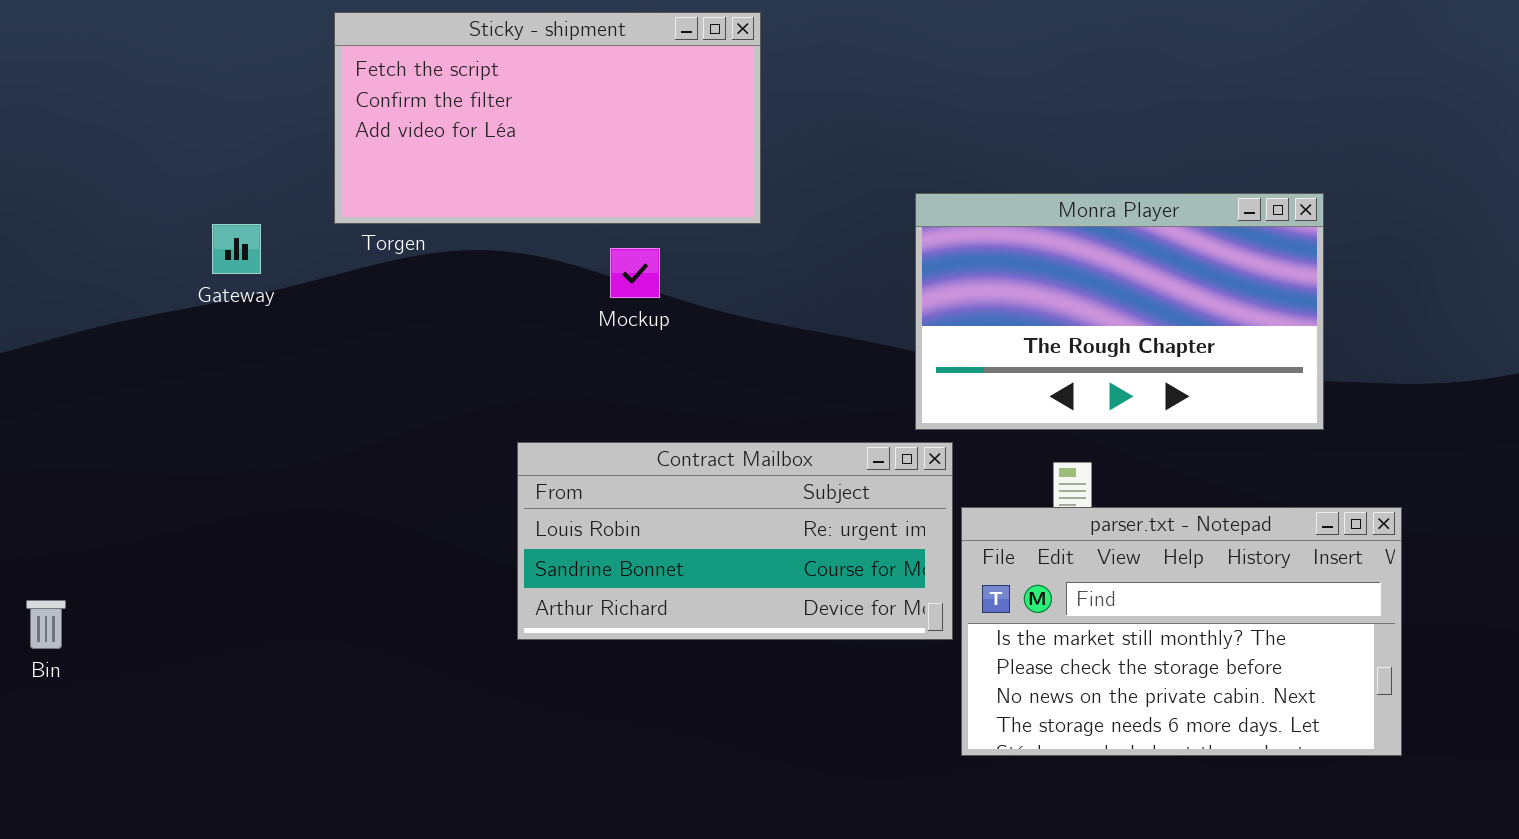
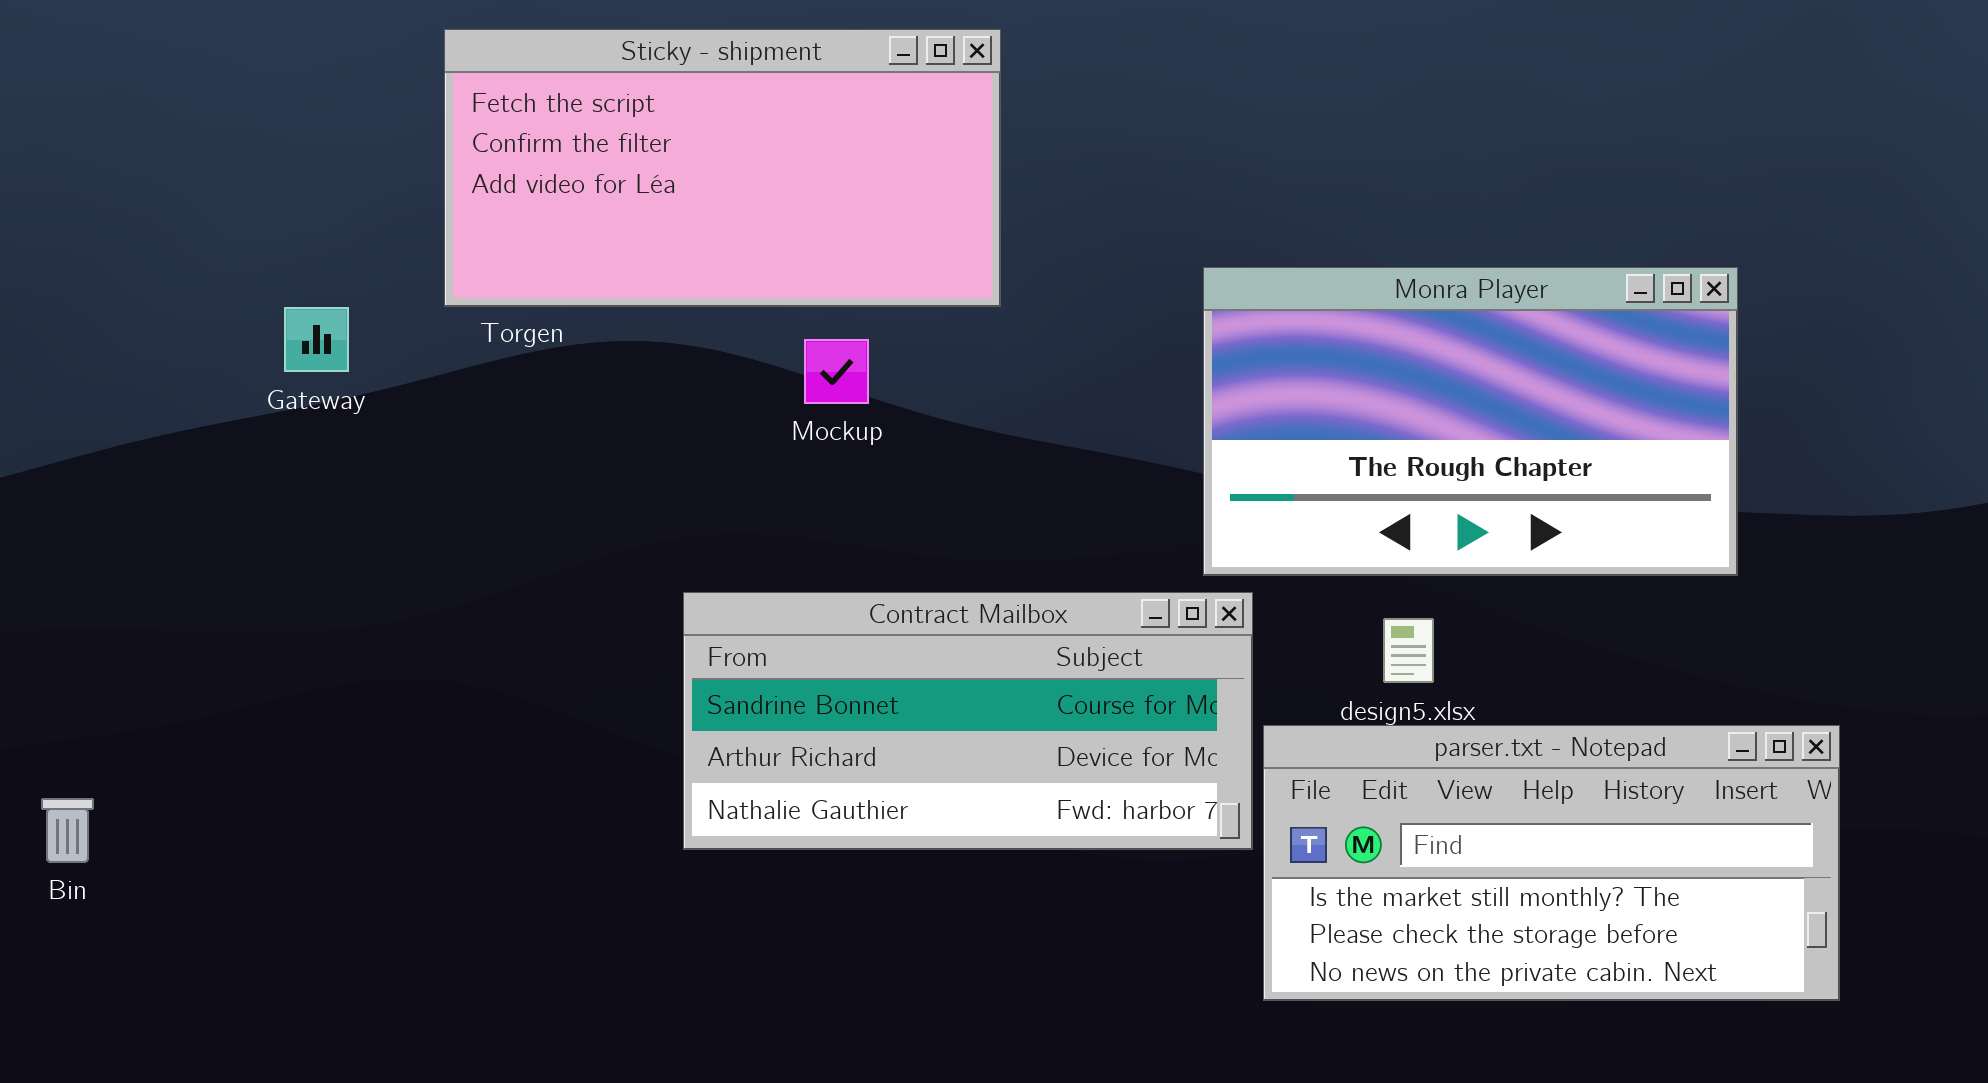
Contract Mailbox: [517,442,953,640] -> [683,592,1253,850], scrolled down 1 row
parser.txt - Notepad: [961,507,1402,756] -> [1263,725,1840,1001], resized

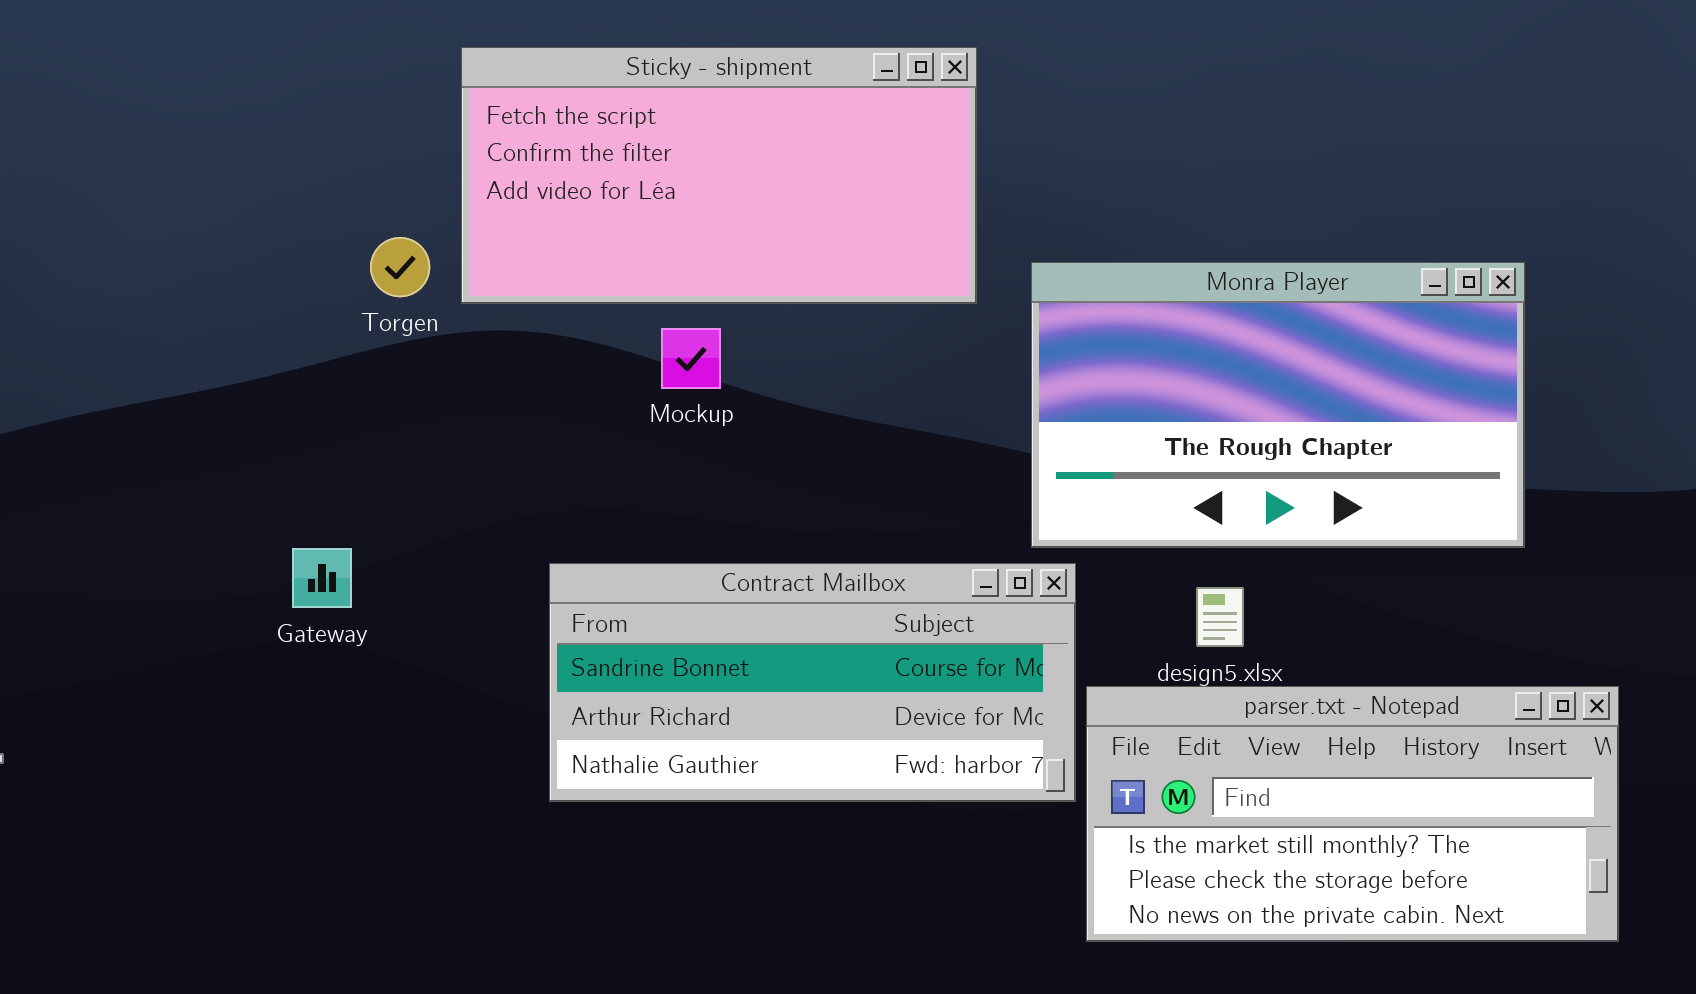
Sticky - shipment: [444,29,1001,307] -> [461,47,977,304], moved
Gateway: [284,307,349,372] -> [292,548,352,608], moved

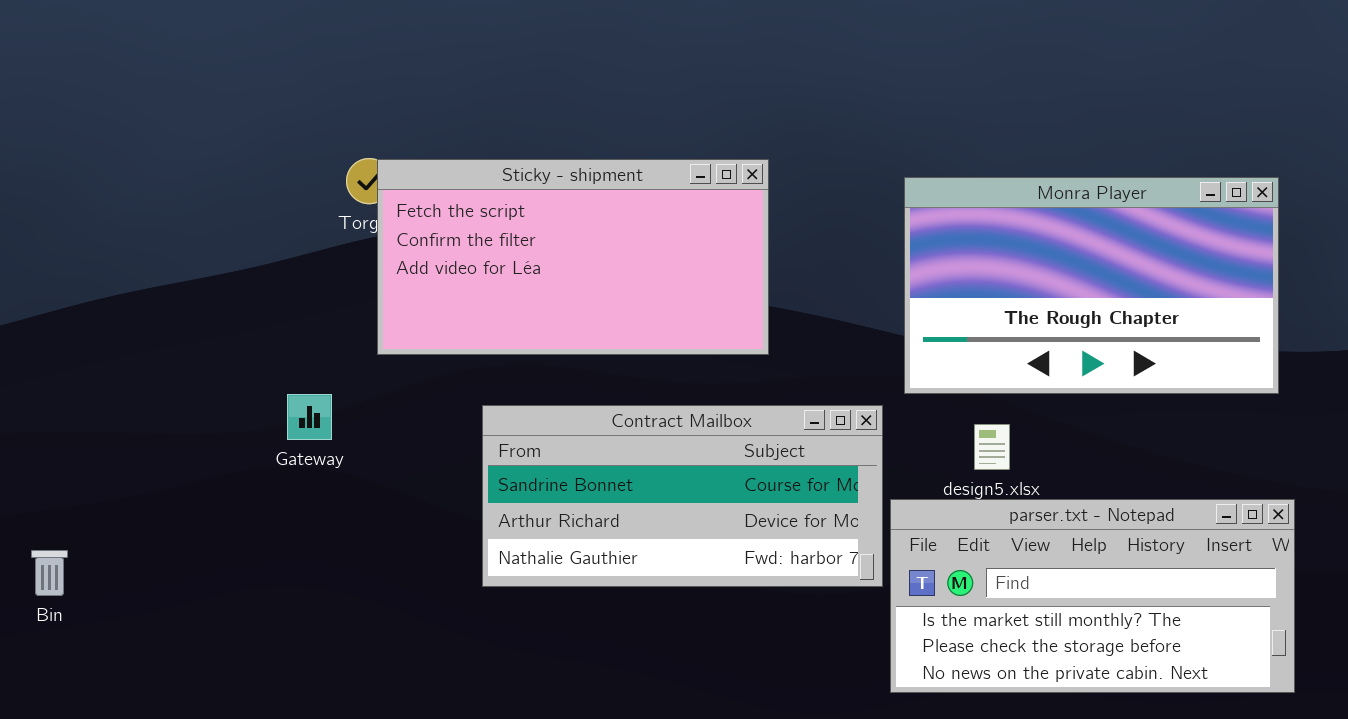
Sticky - shipment: [461,47,977,304] -> [377,159,769,355], moved
Monra Player: [1031,262,1525,548] -> [904,177,1279,394], moved

